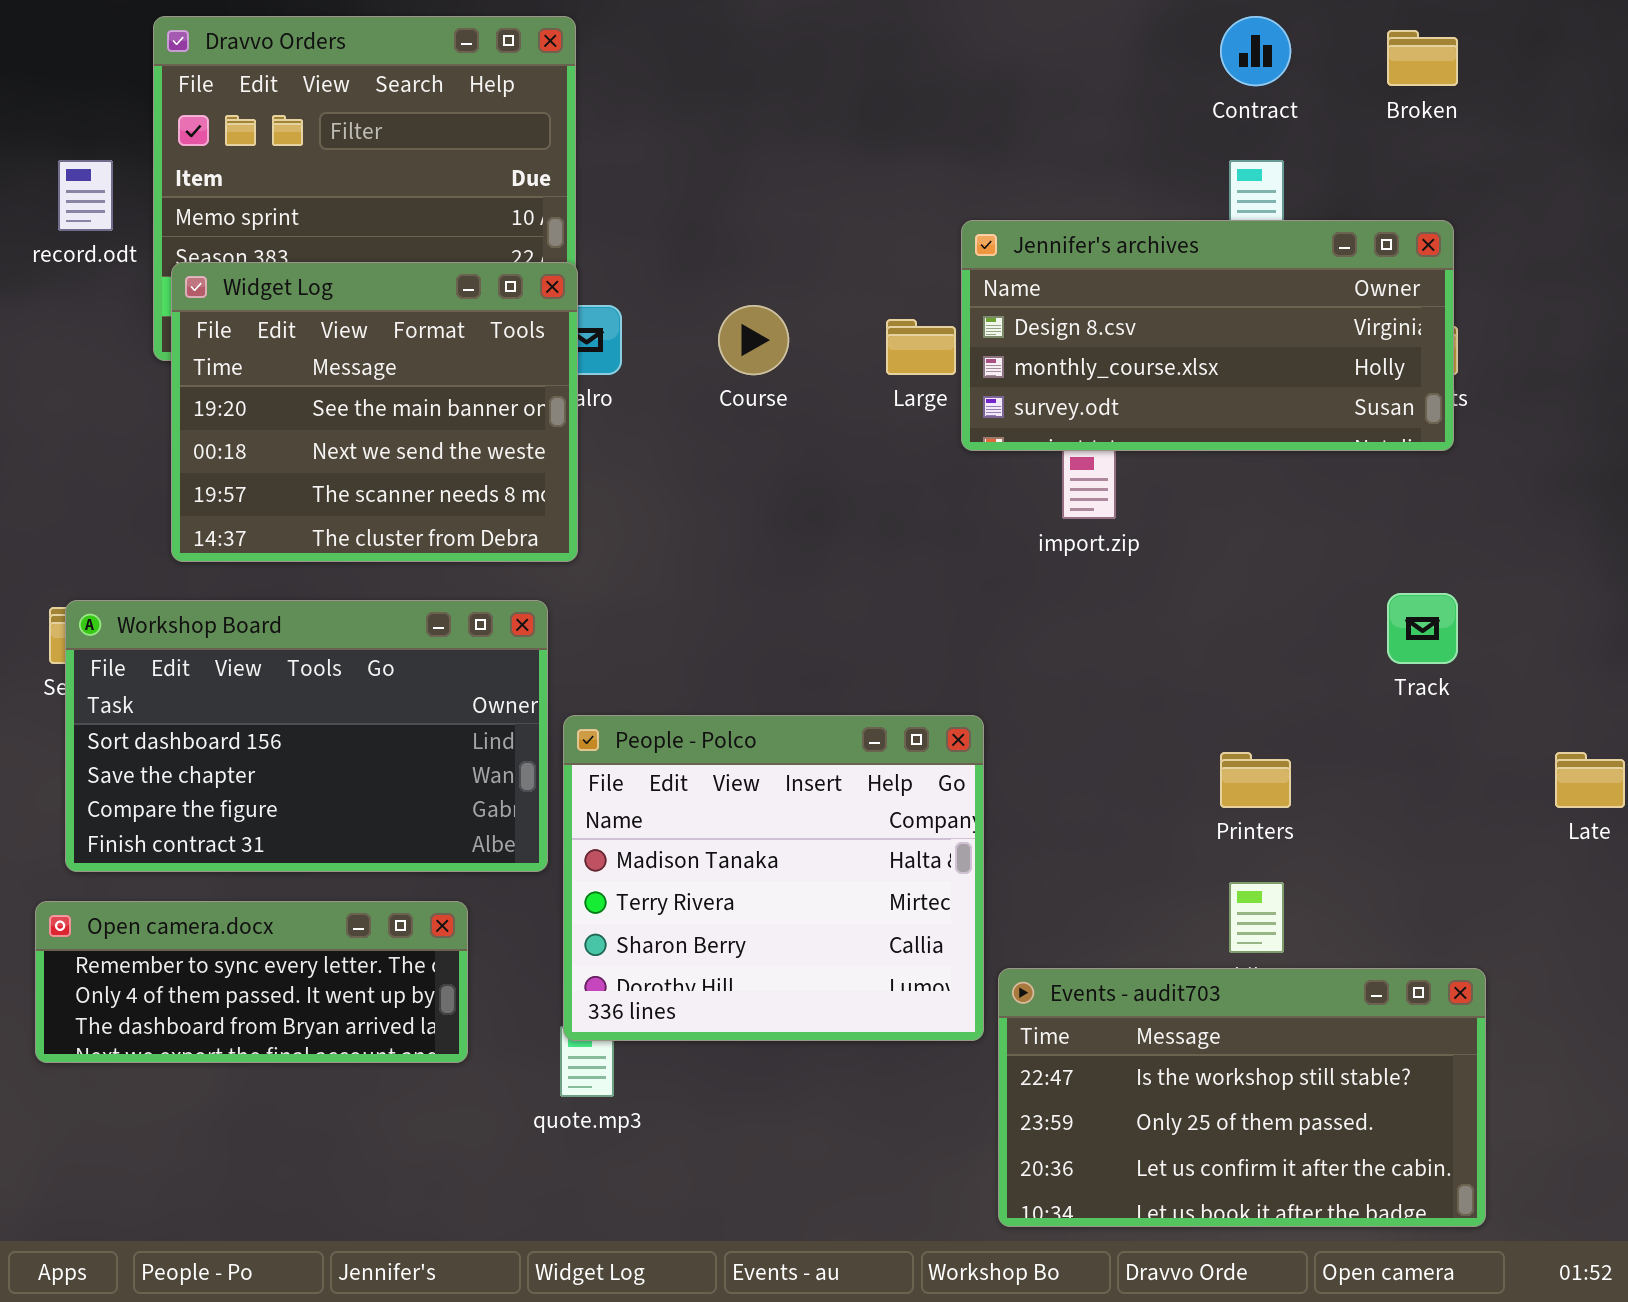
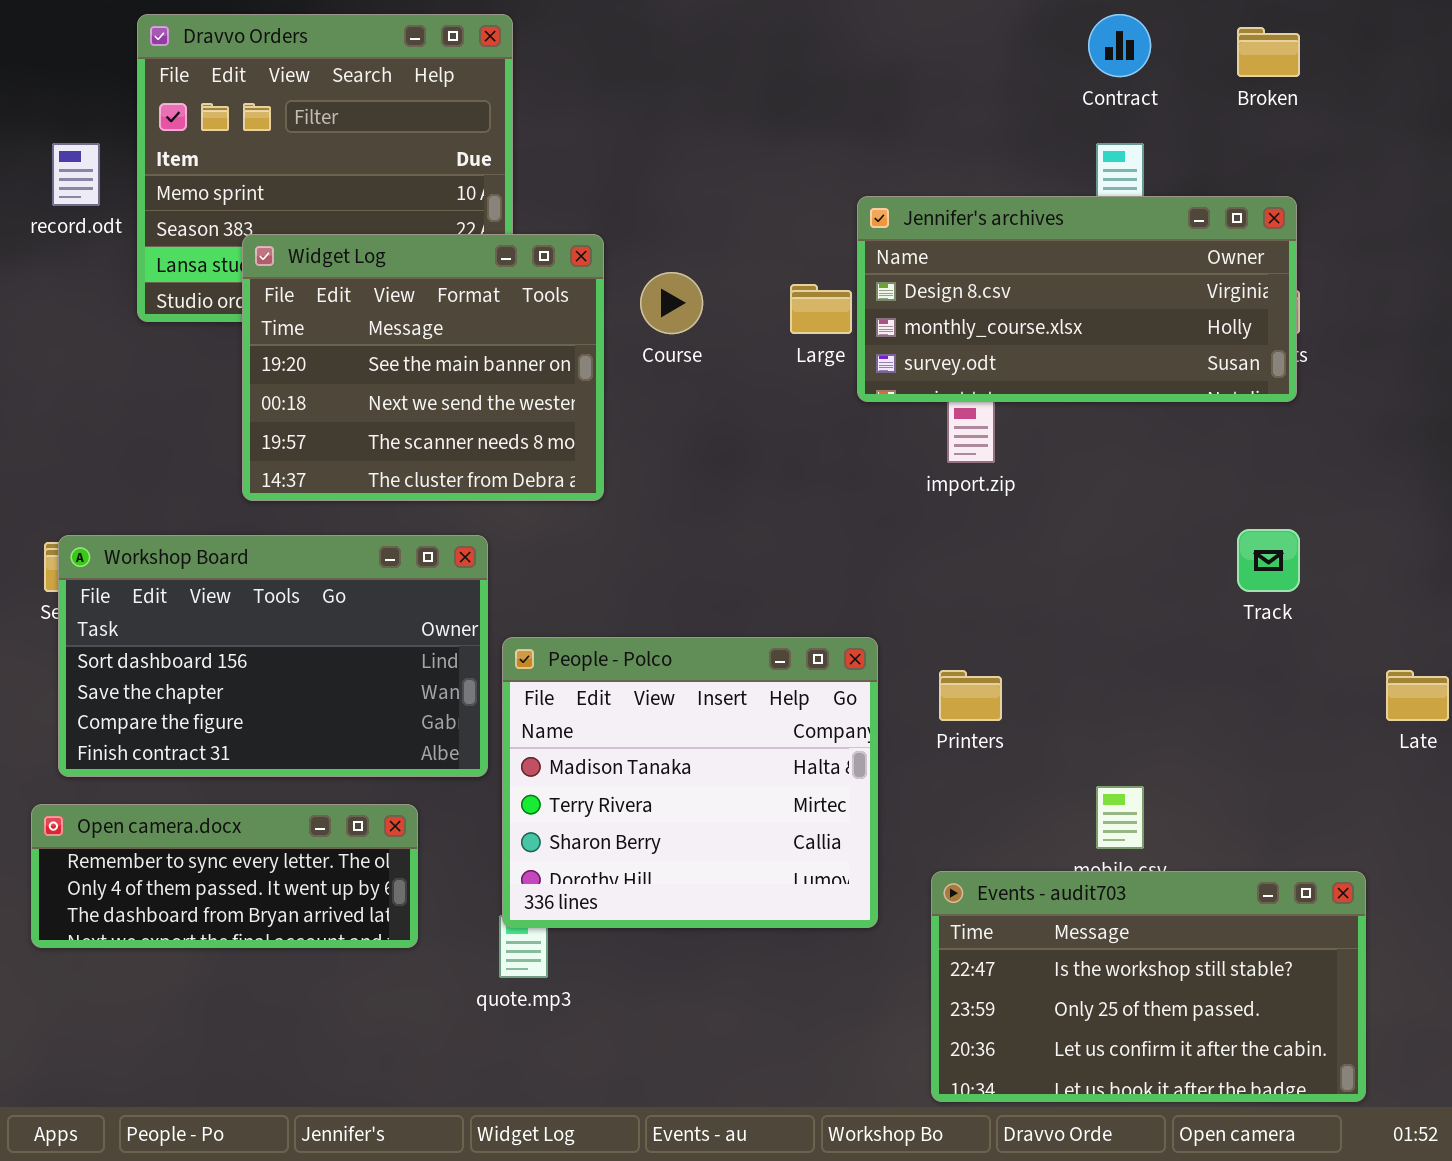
Widget Log: [171,262,578,562] -> [242,234,604,501], moved
Printers: [1220,752,1291,808] -> [939,670,1002,721], moved
Events - audit703: [998,968,1486,1227] -> [931,871,1366,1102], moved

